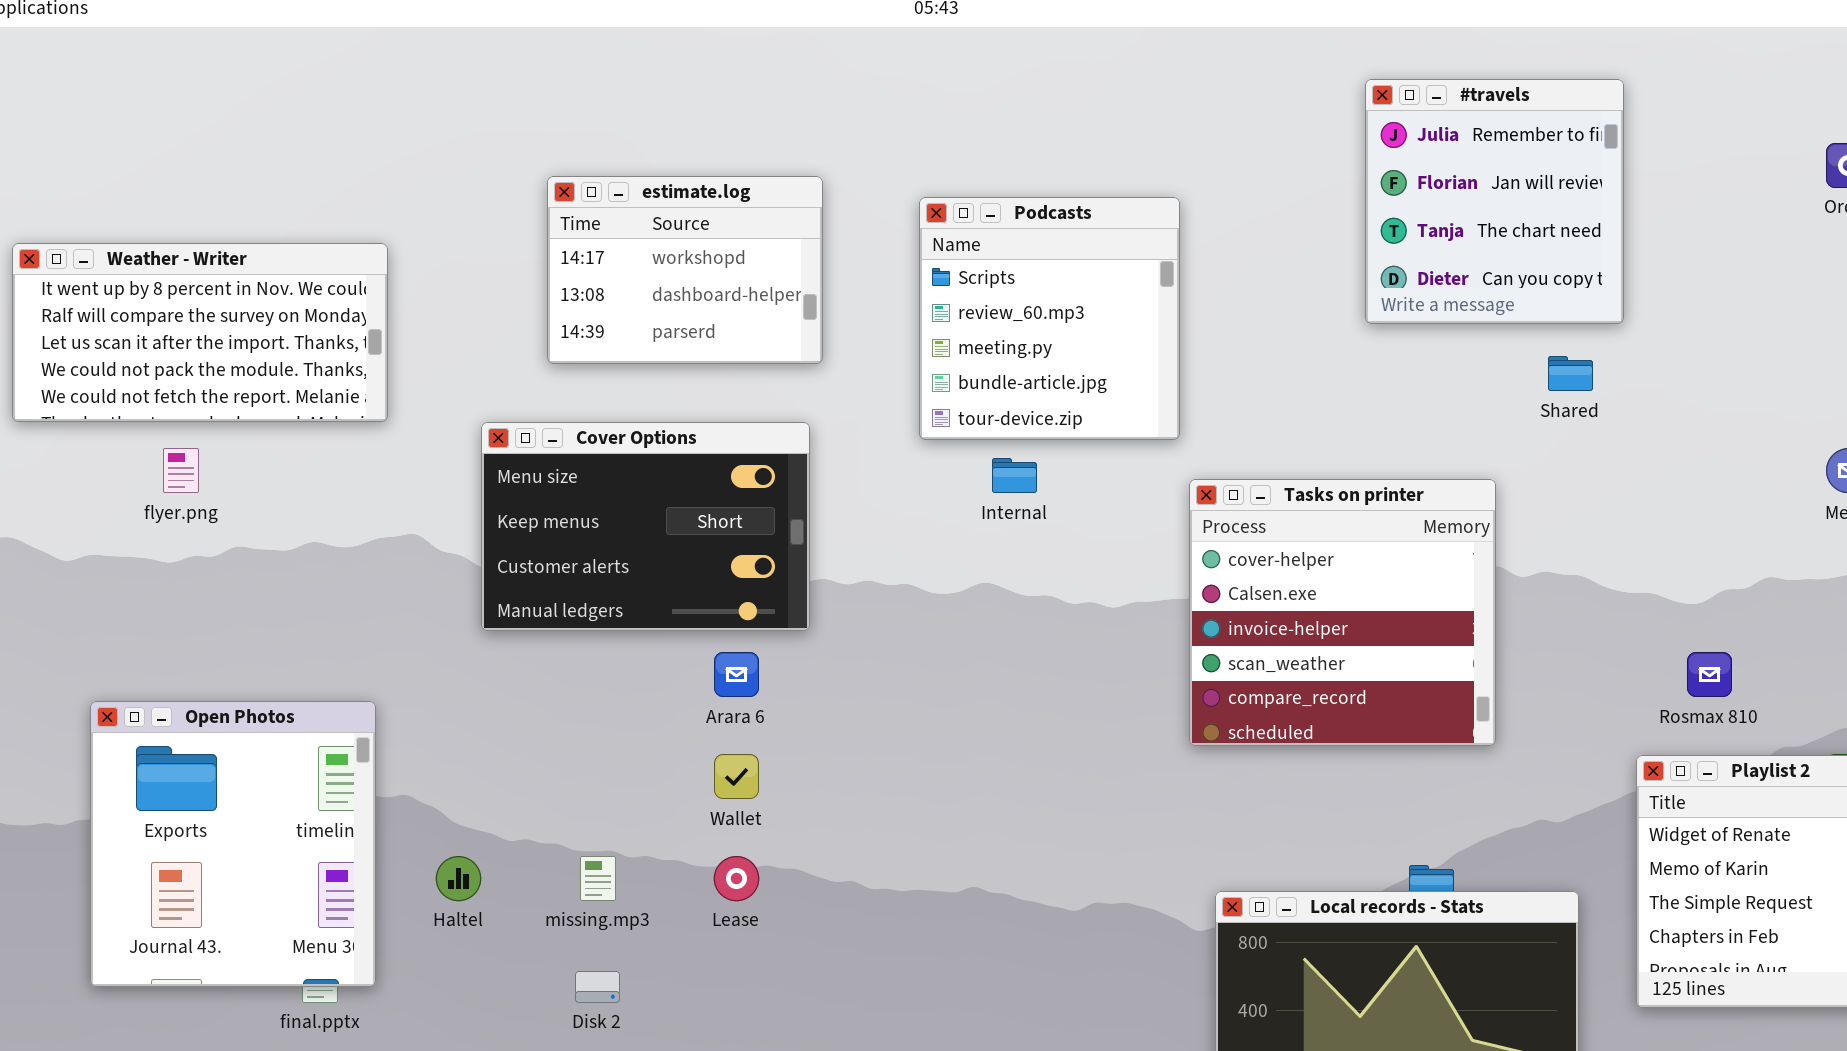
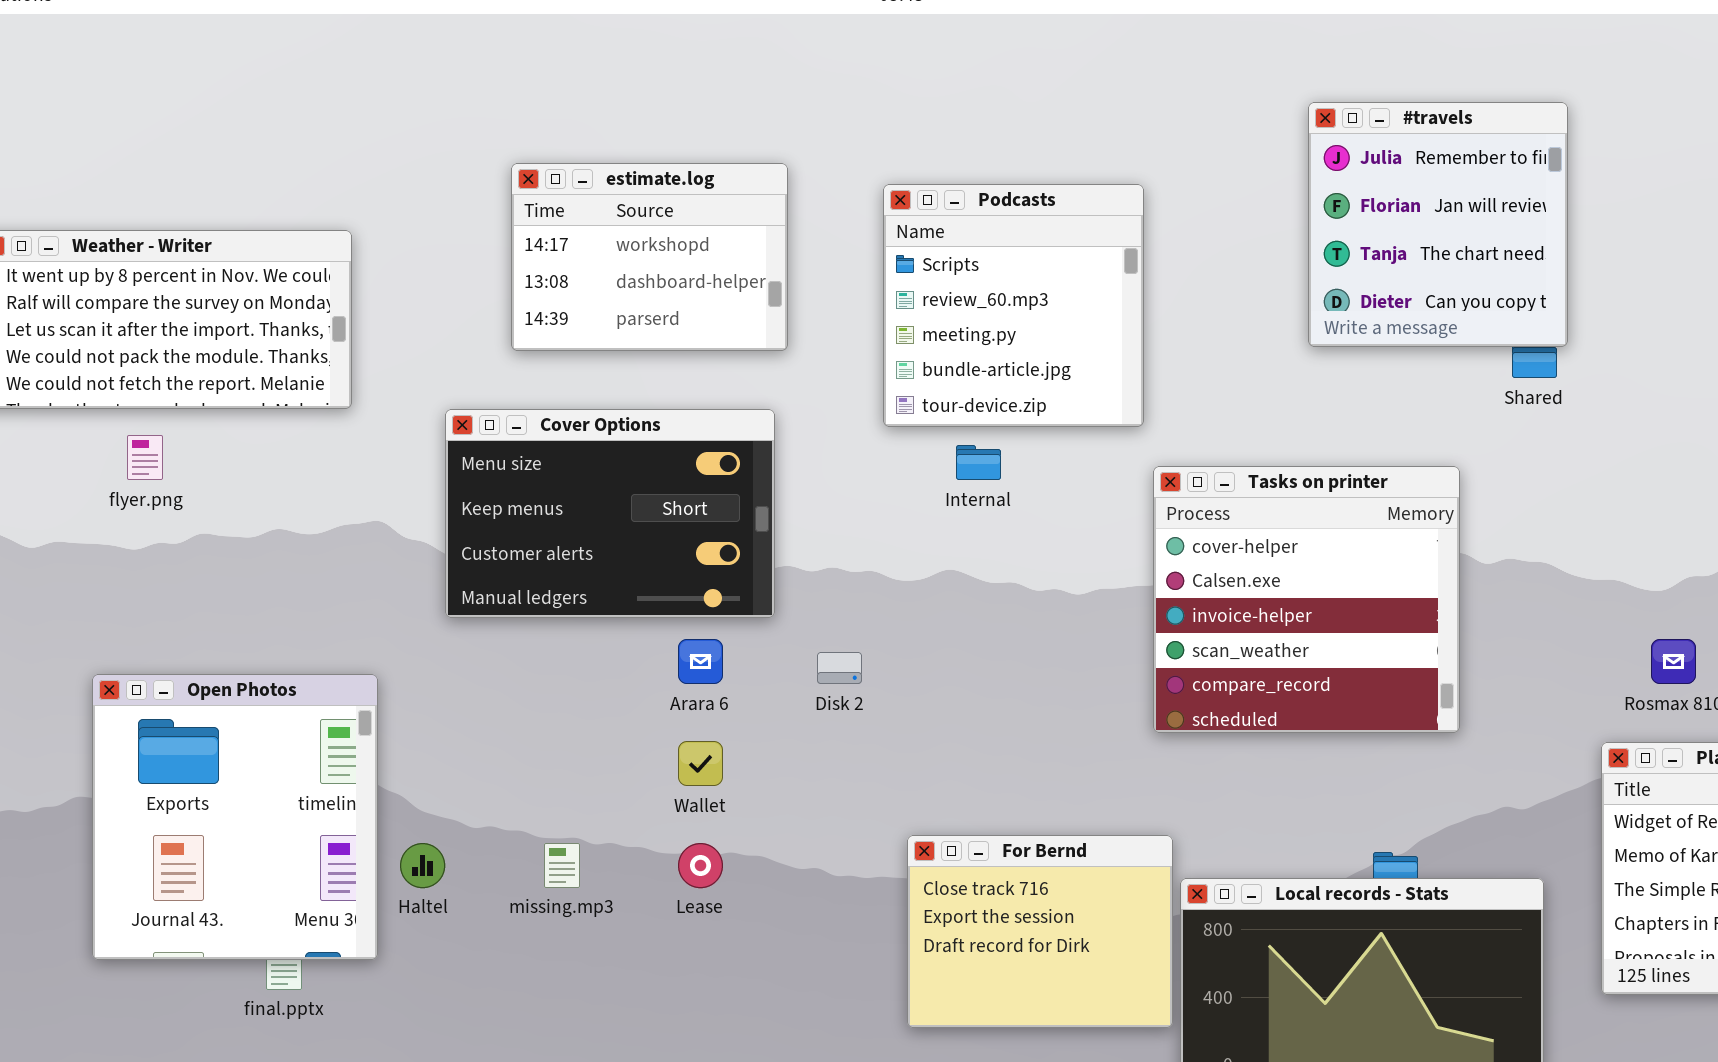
#travels: [1365,79,1624,324] -> [1308,102,1568,347], moved
Open Photos: [90,701,376,987] -> [92,674,378,960], moved
For Bernd: none -> [907,835,1173,1028], opened
Disk 2: [575,971,620,1003] -> [817,652,862,684], moved

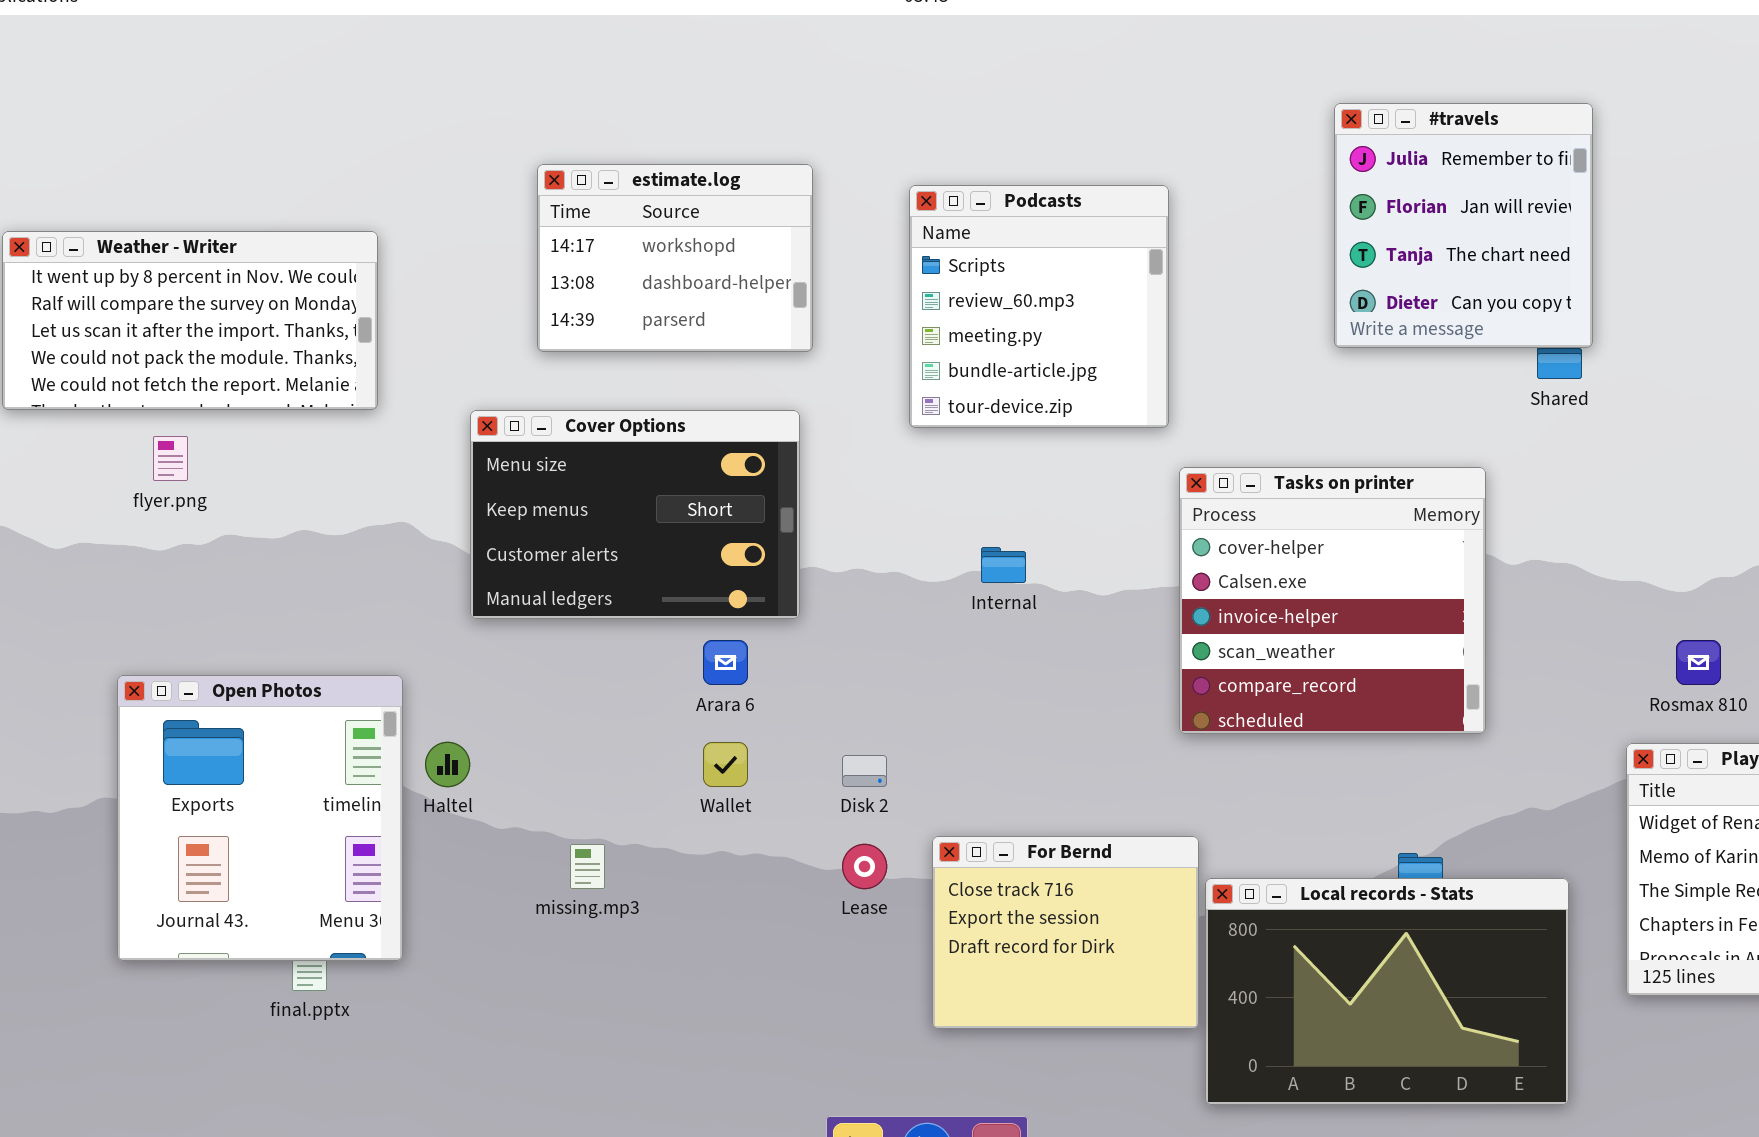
Internal: [956,445,1001,480] -> [981,547,1026,583], moved
Disk 2: [817,652,862,684] -> [842,755,887,787], moved
Haltel: [400,843,445,888] -> [425,742,470,787], moved
Lease: [678,843,723,888] -> [842,844,887,889], moved

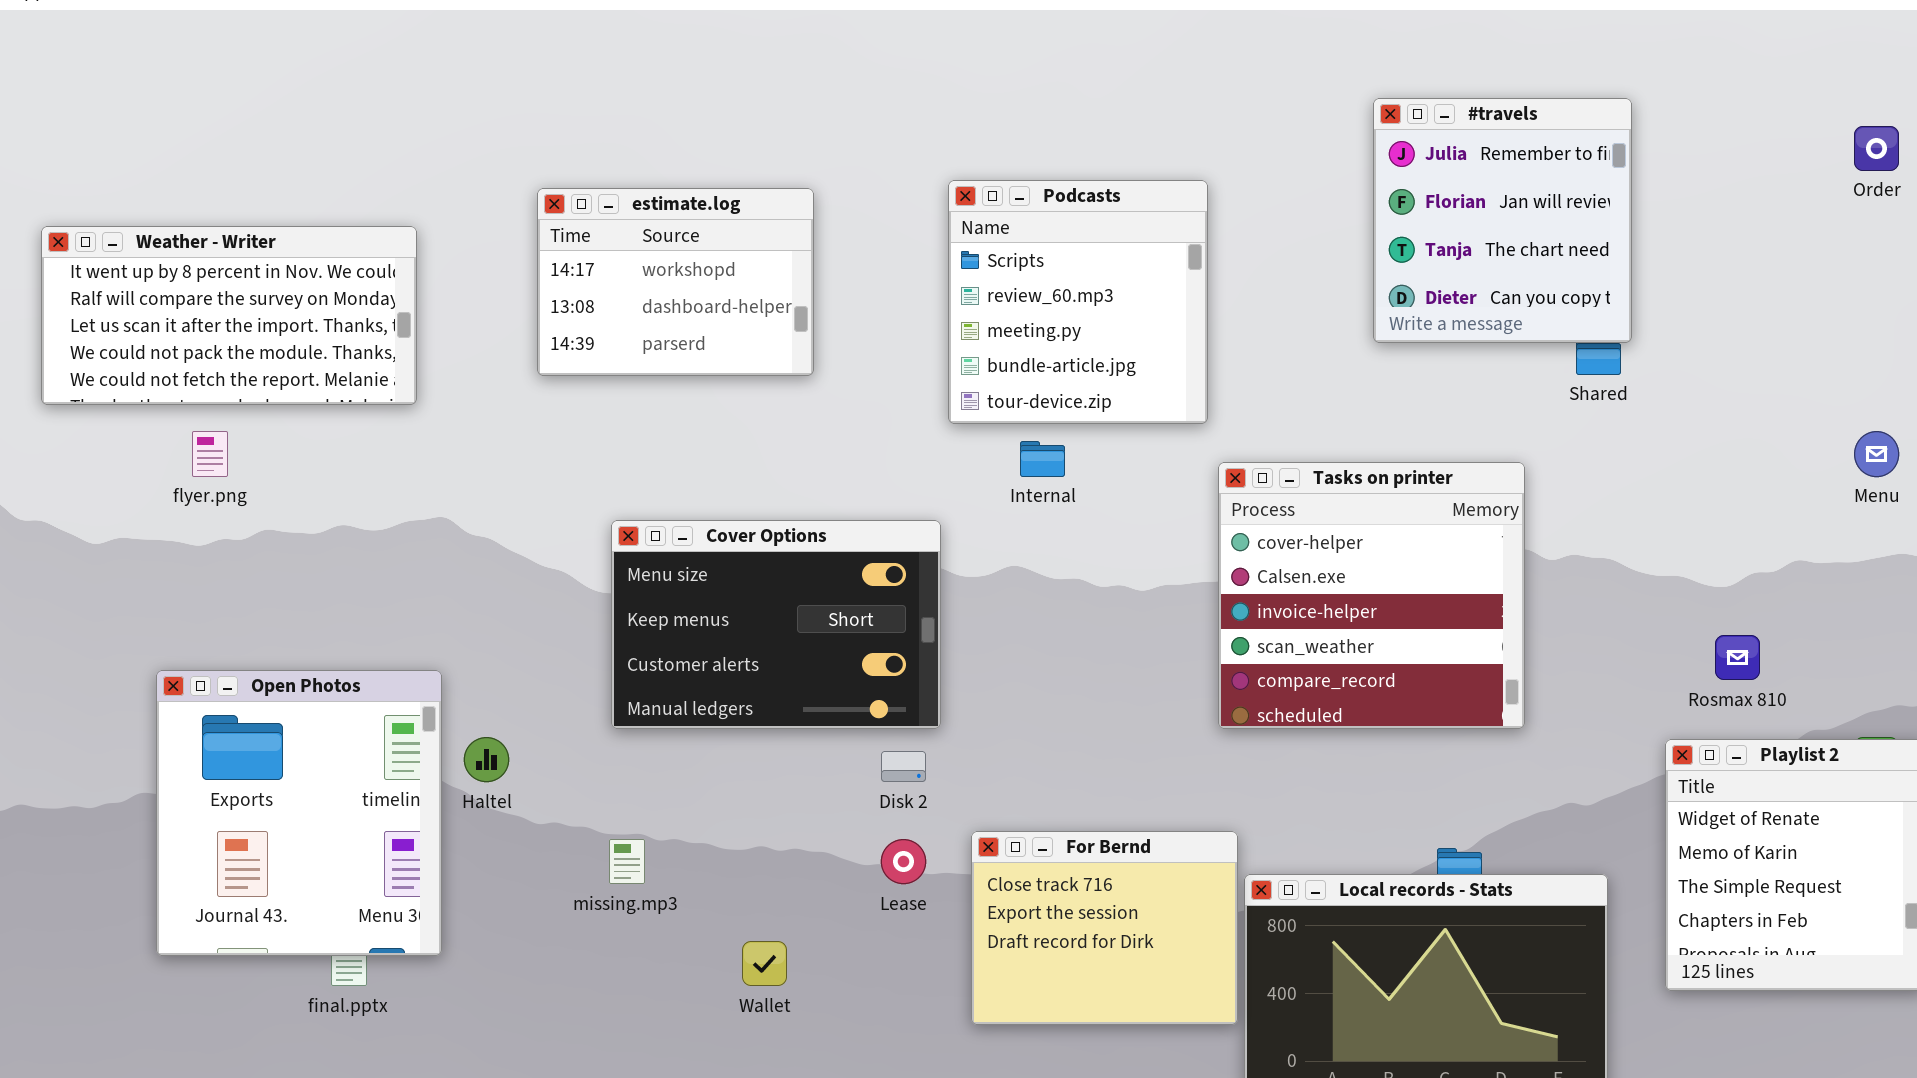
estimate.log: [537,164,813,352] -> [537,188,814,376], moved
Cover Options: [470,410,800,619] -> [611,520,941,729], moved
Internal: [981,547,1026,583] -> [1020,441,1065,477], moved
Wallet: [703,742,748,787] -> [742,941,787,986], moved

